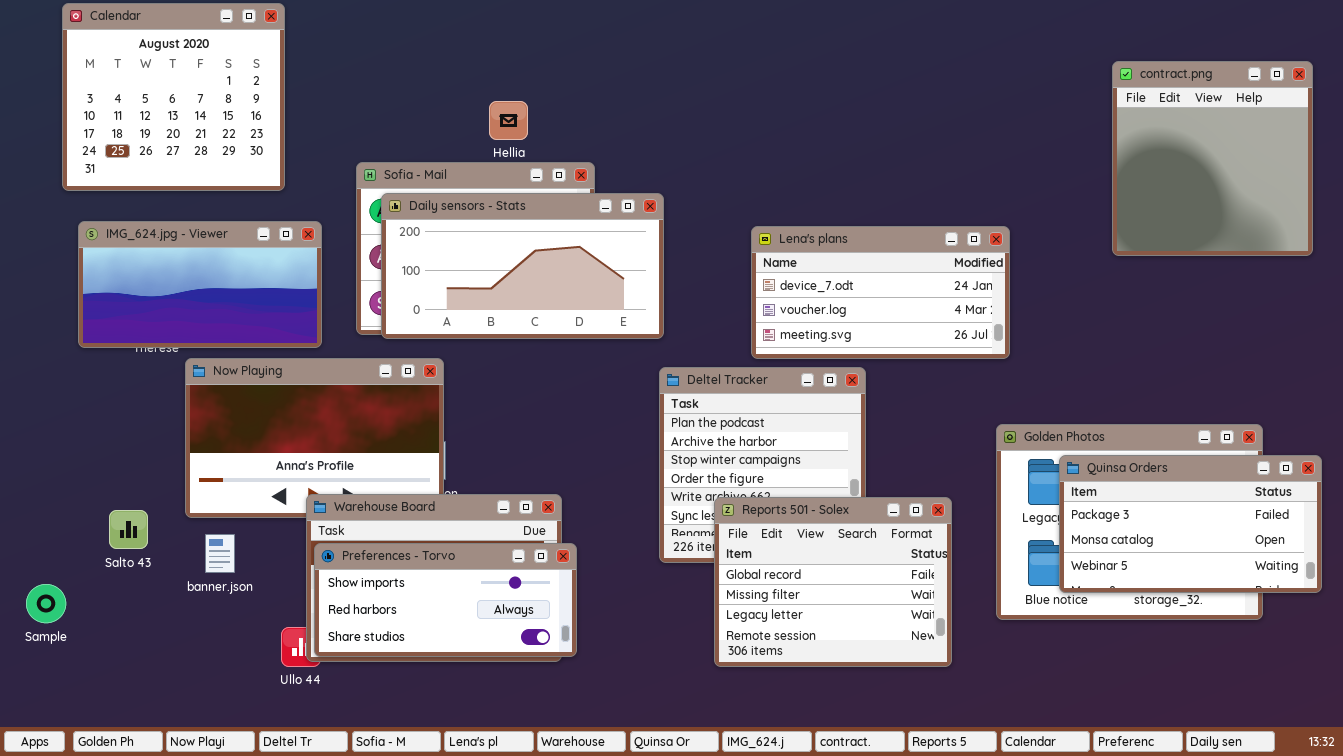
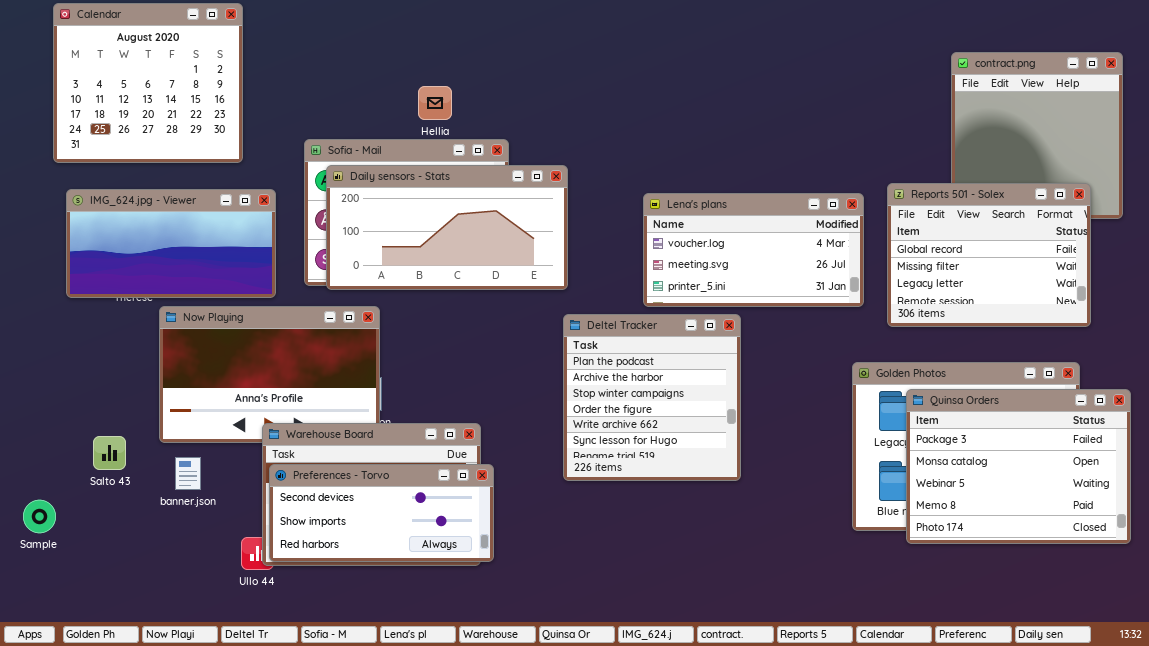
Lena's plans: [751,226,1010,359] -> [643,193,864,307], scrolled down 1 row
Quinsa Orders: [1059,455,1322,593] -> [906,389,1131,544], resized
Reports 501 - Solex: [714,497,952,667] -> [887,183,1091,327], moved
Preferences - Torvo: [314,543,577,657] -> [269,464,494,562], scrolled up 1 row

